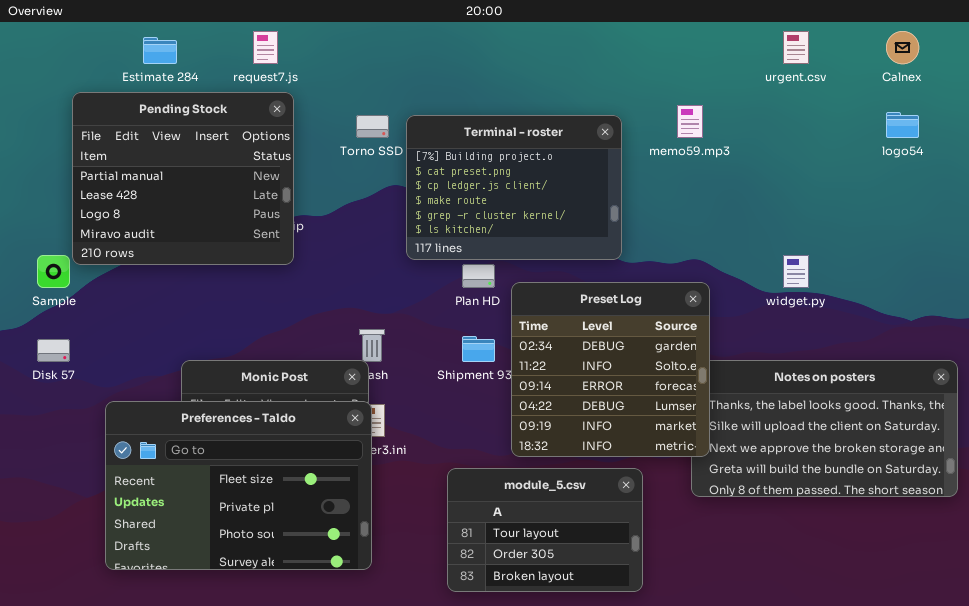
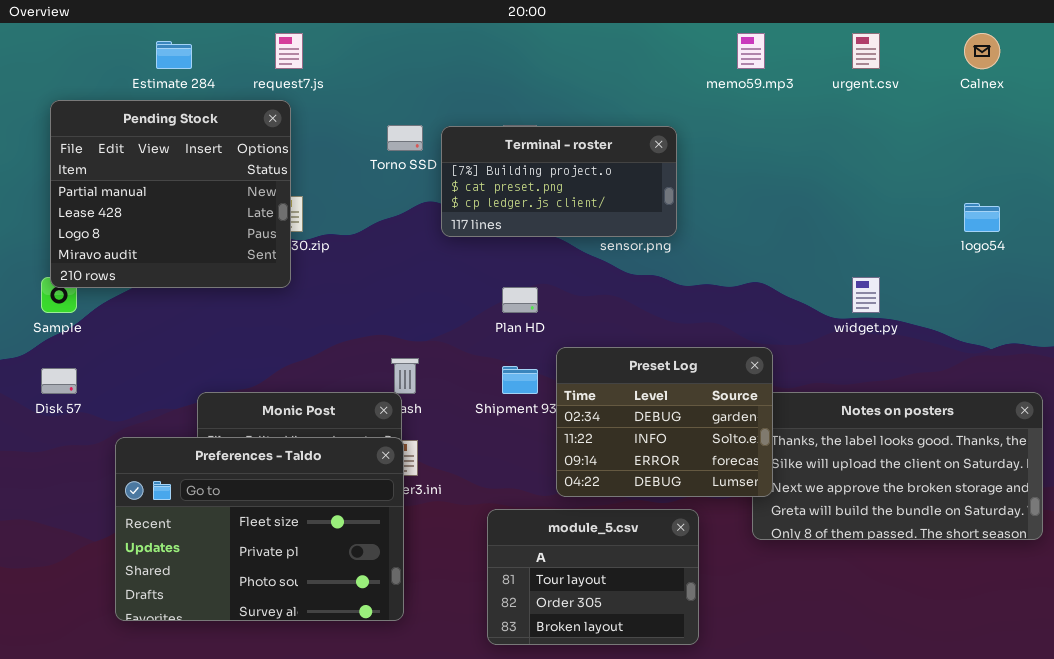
Pending Stock: [72,92,294,265] -> [50,100,291,288], moved
memo59.mp3: [677,105,703,138] -> [737,33,765,69], moved
logo54: [886,112,919,138] -> [964,203,1000,232], moved
Terminal - roster: [406,115,622,260] -> [441,126,677,237], resized
Preset Log: [511,282,710,457] -> [556,347,773,497], resized

